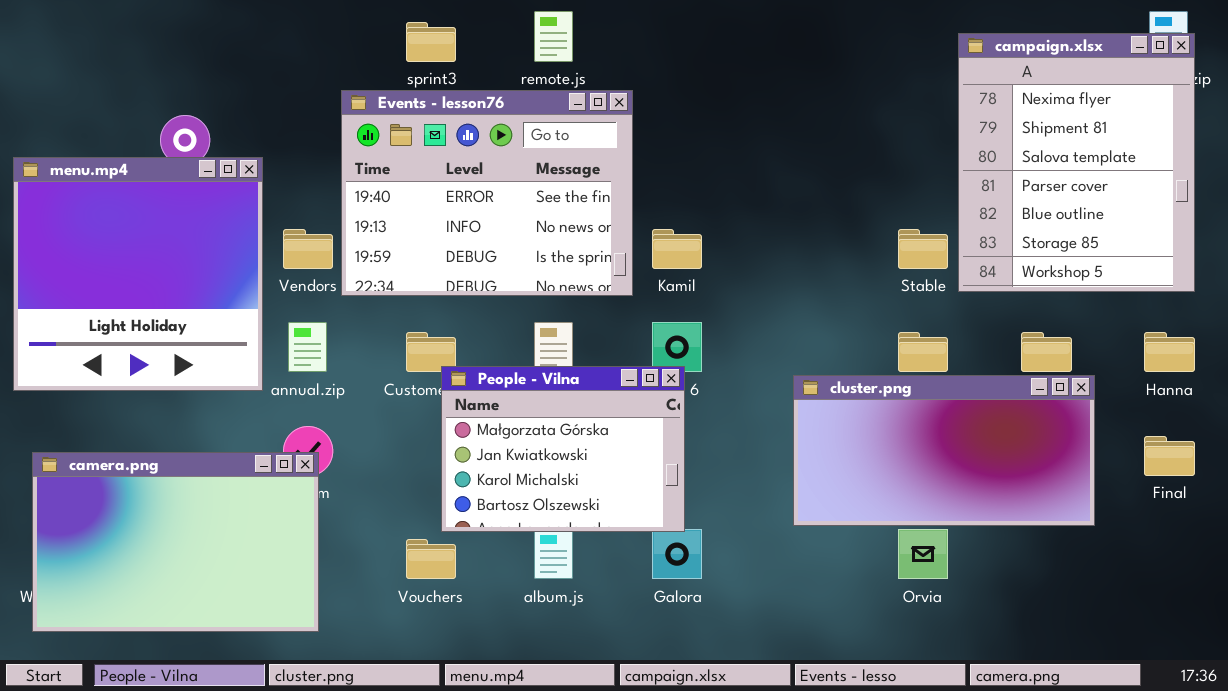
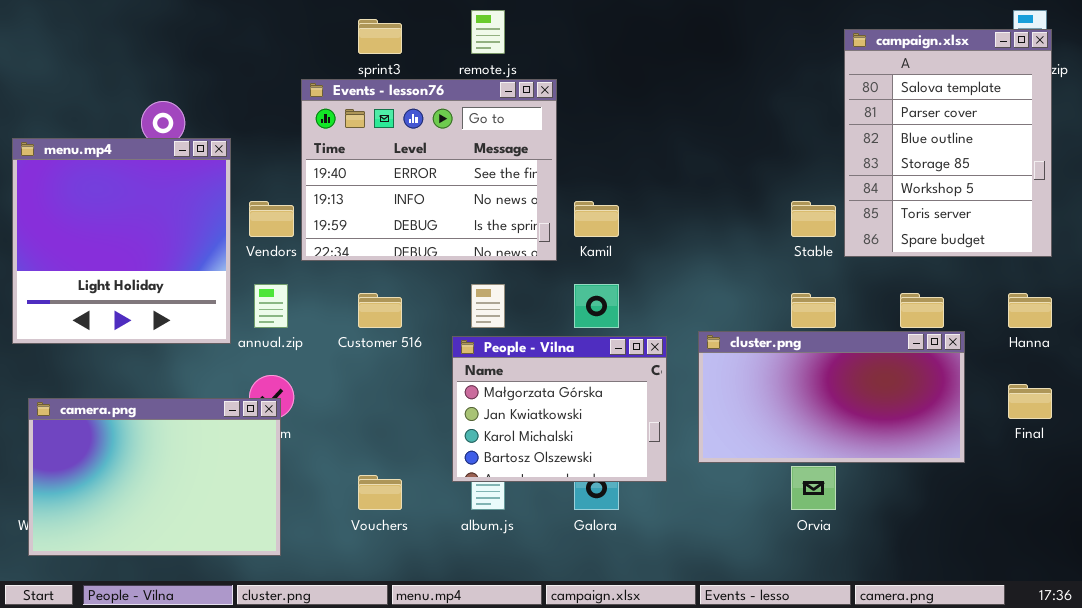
campaign.xlsx: [958,33,1195,292] -> [844,29,1052,257], scrolled down 2 rows
People - Vilna: [441,366,685,532] -> [452,336,667,482], moved

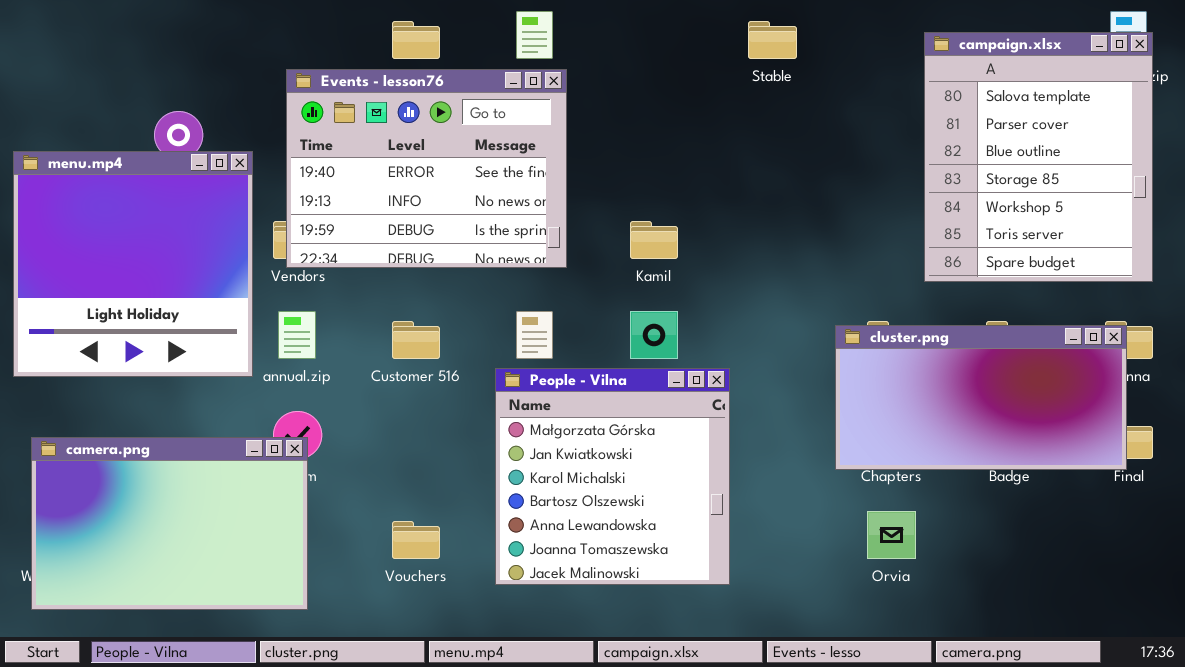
Events - lesson76: [301,79,557,261] -> [286,69,567,268], moved
Stable: [791,201,836,237] -> [748,21,797,59], moved
cluster.png: [698,331,965,463] -> [835,325,1127,470], moved
People - Vilna: [452,336,667,482] -> [495,368,730,585], resized

